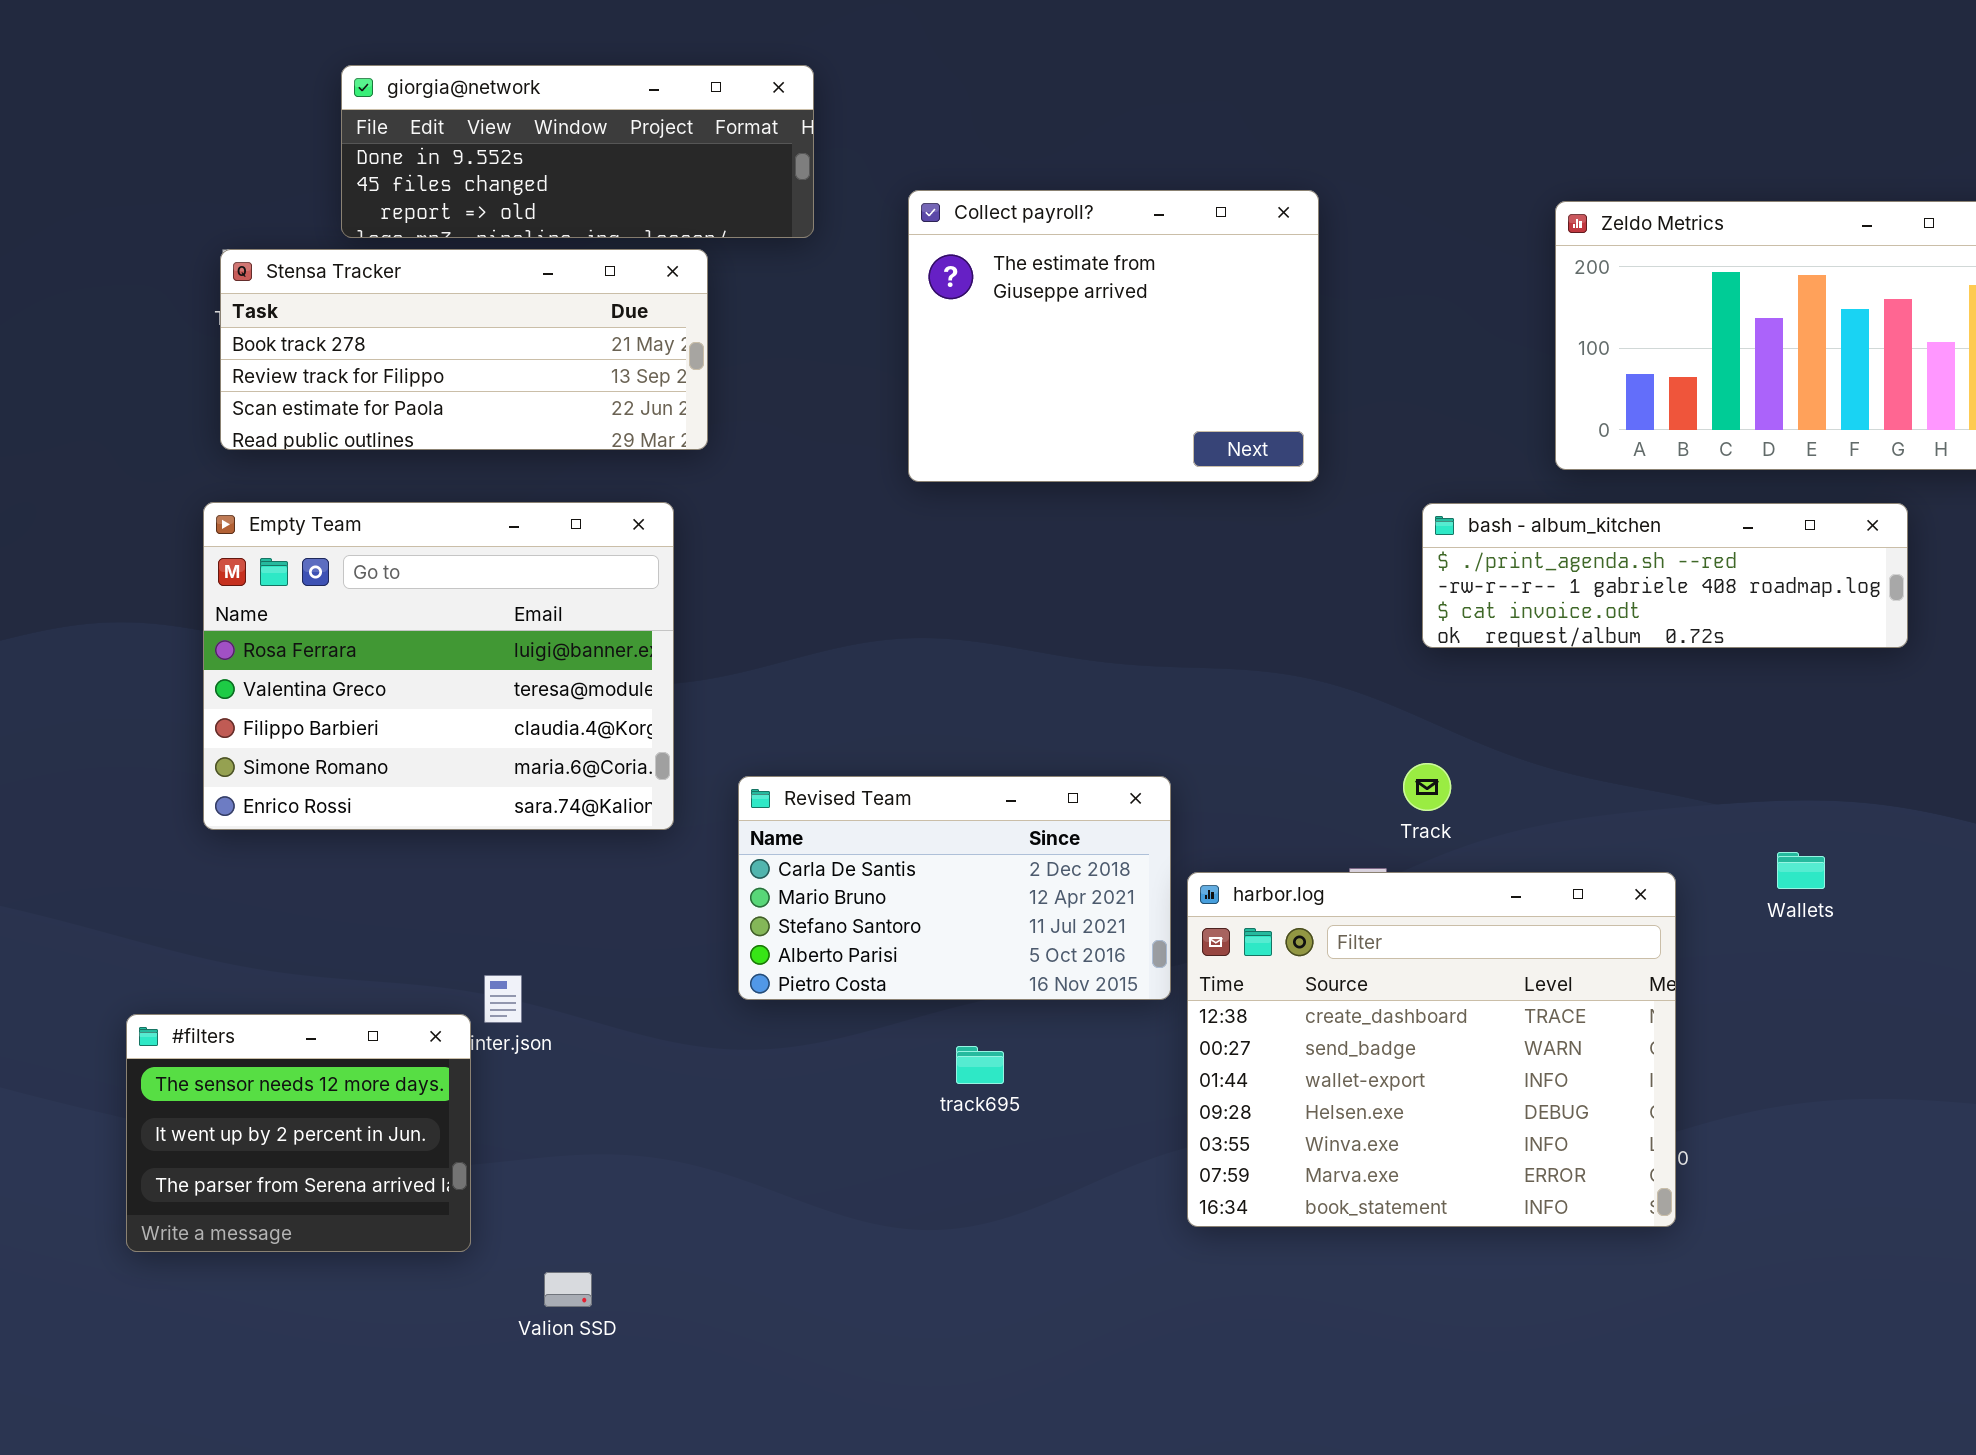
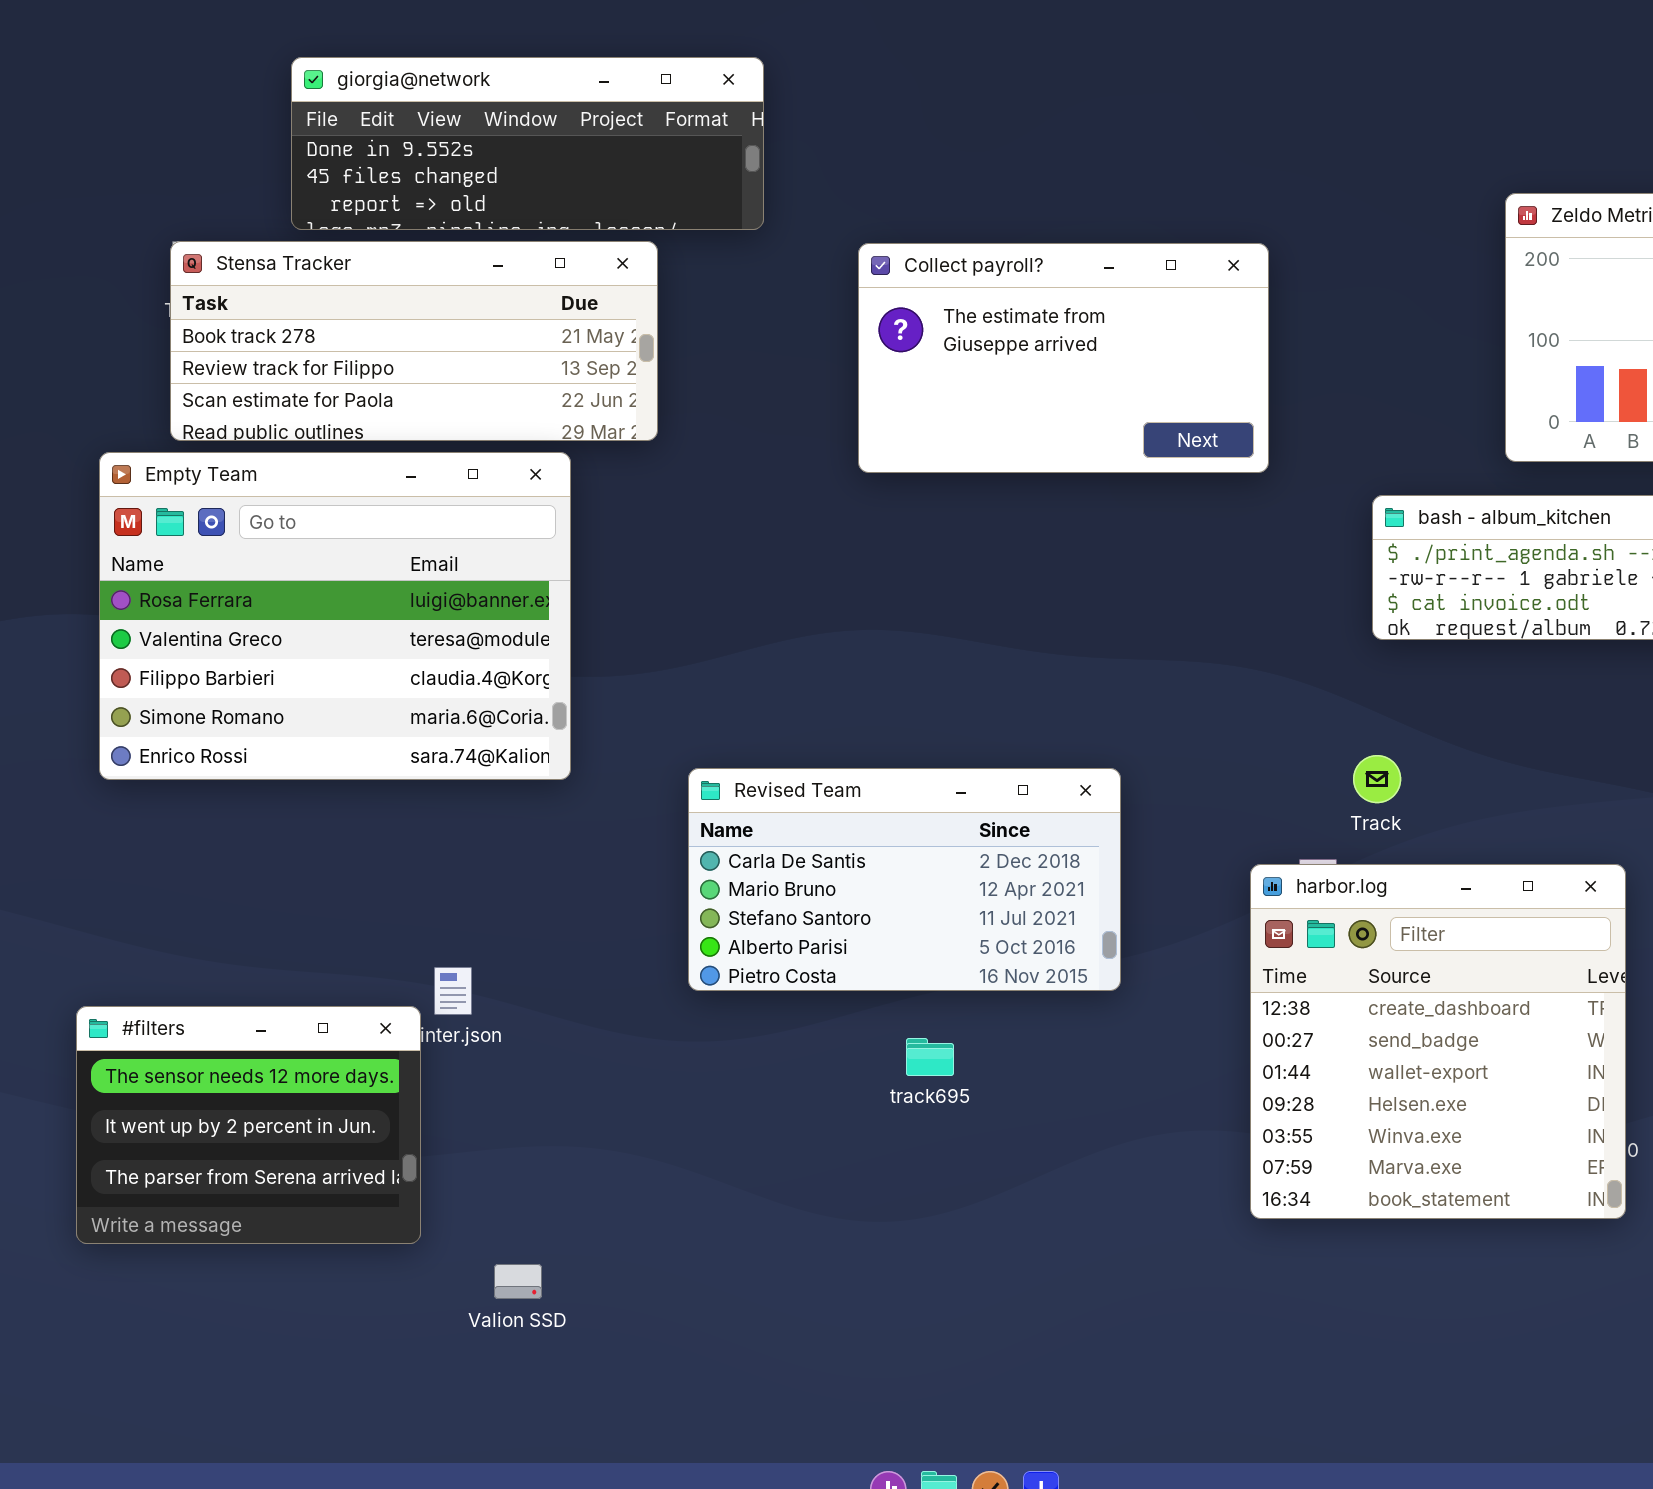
Collect payroll?: [908,190,1319,482] -> [858,243,1269,473], resized
Empty Team: [203,502,674,830] -> [99,452,571,780], moved
harbor.log: [1187,872,1676,1227] -> [1250,864,1626,1219], resized

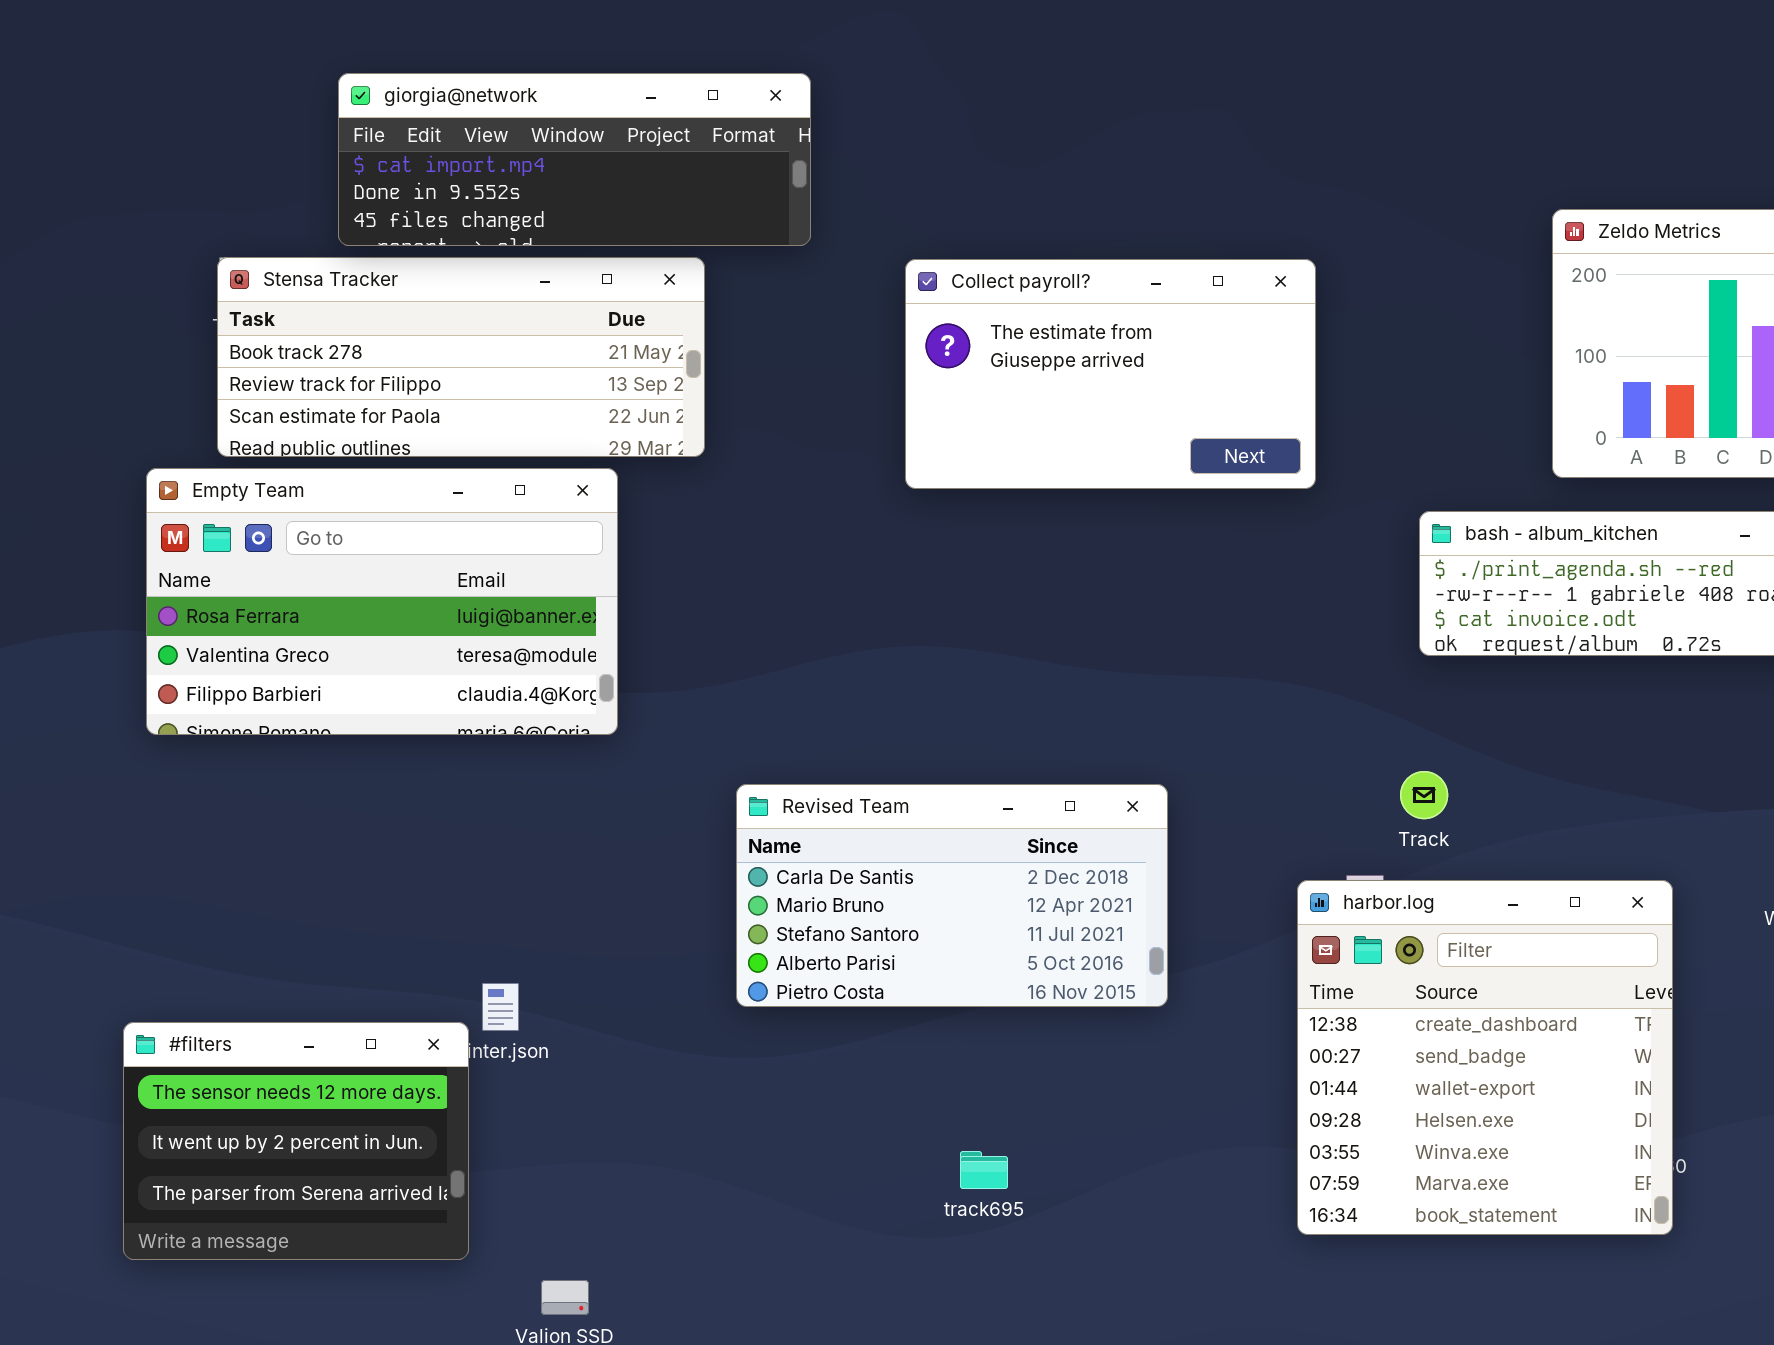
giorgia@network: [291,57,764,230] -> [338,73,811,246], scrolled up 1 row
Empty Team: [99,452,571,780] -> [146,468,618,735], resized
track695: [906,1038,954,1076] -> [960,1151,1008,1189], moved

